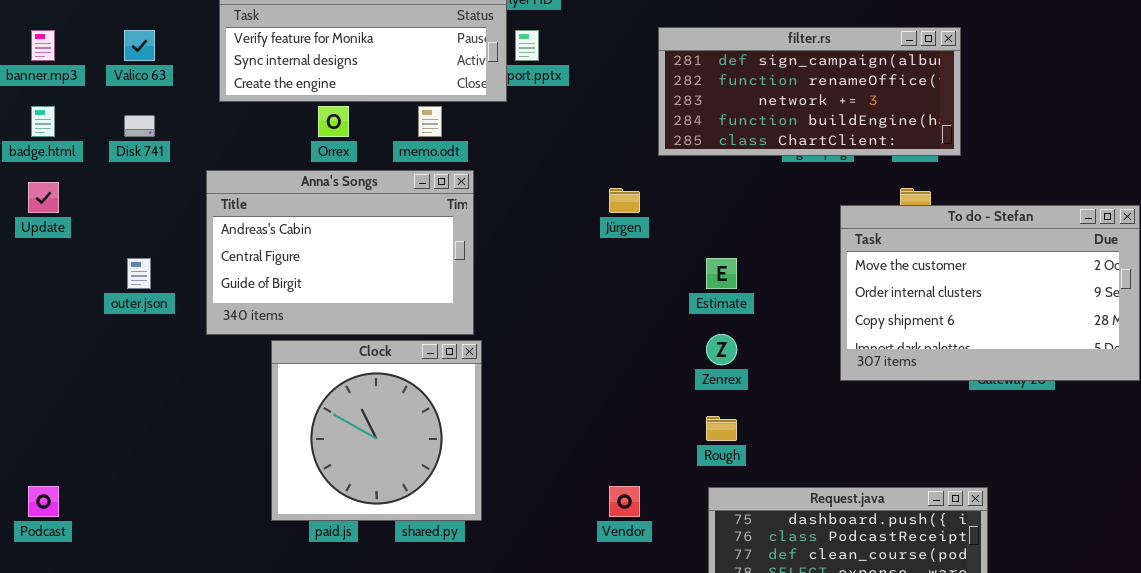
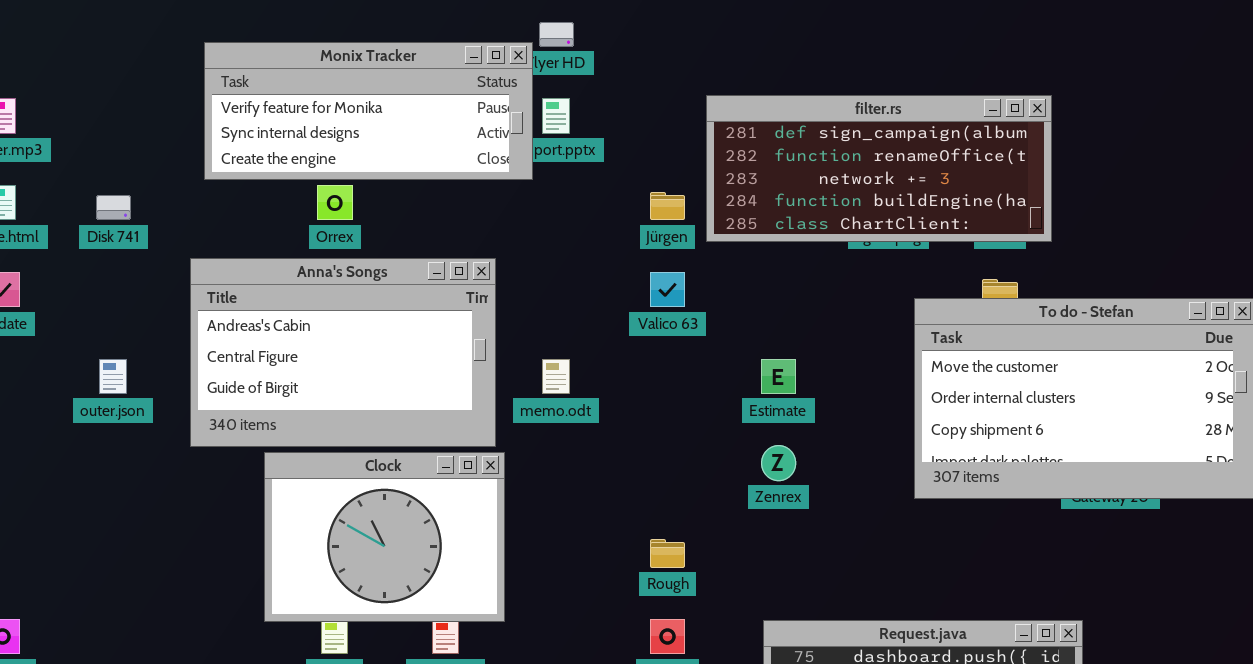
Valico 63: [124,30,155,61] -> [650,272,685,307], moved
memo.odt: [418,106,442,137] -> [542,359,570,394], moved
Jürgen: [609,188,640,213] -> [650,192,685,220], moved
Clock: [271,340,482,521] -> [264,452,505,622], resized
Rough: [706,416,737,441] -> [650,539,685,568], moved

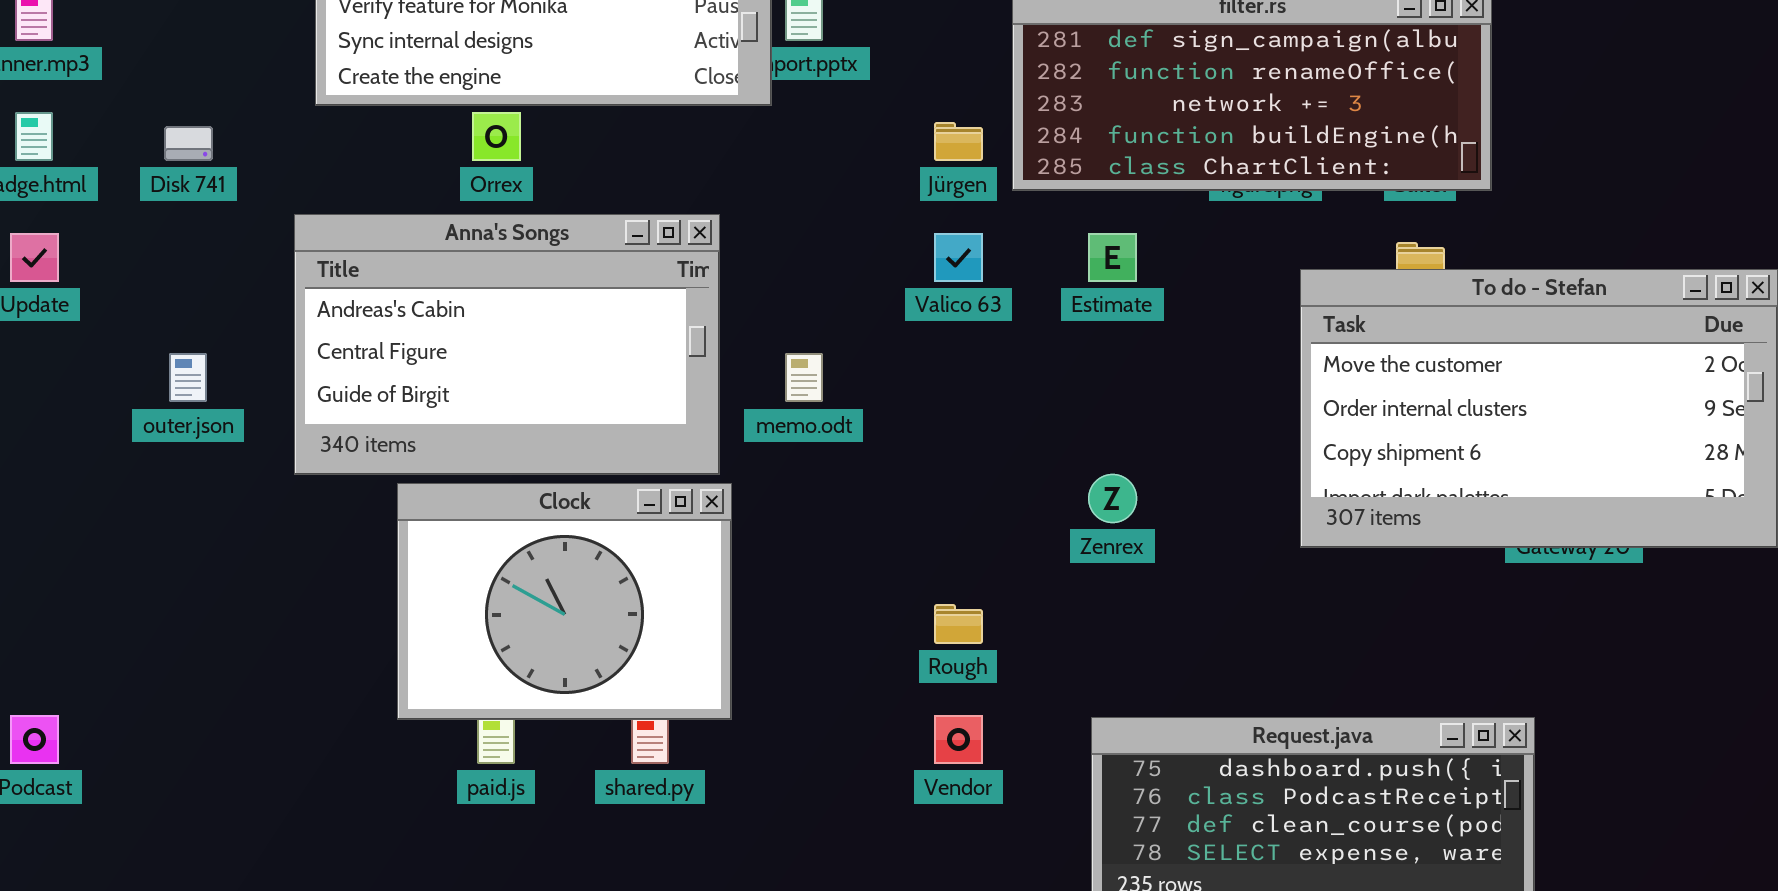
Estimate: [761,359,796,394] -> [1088,233,1137,282], moved

